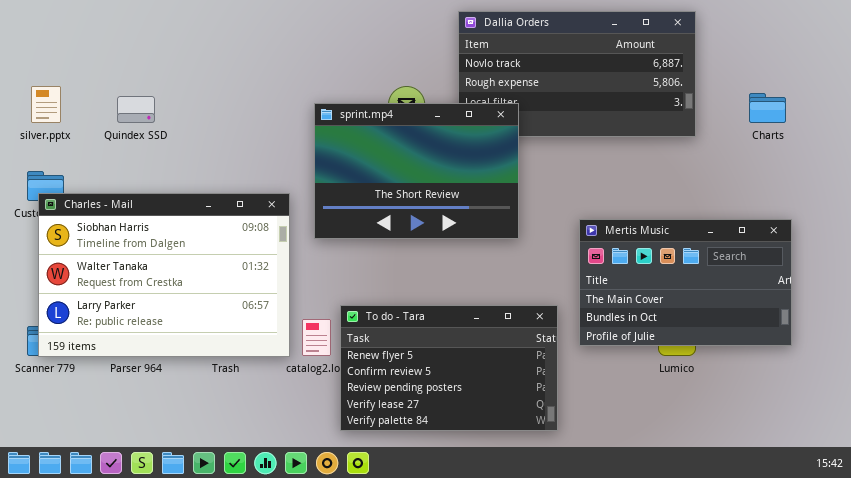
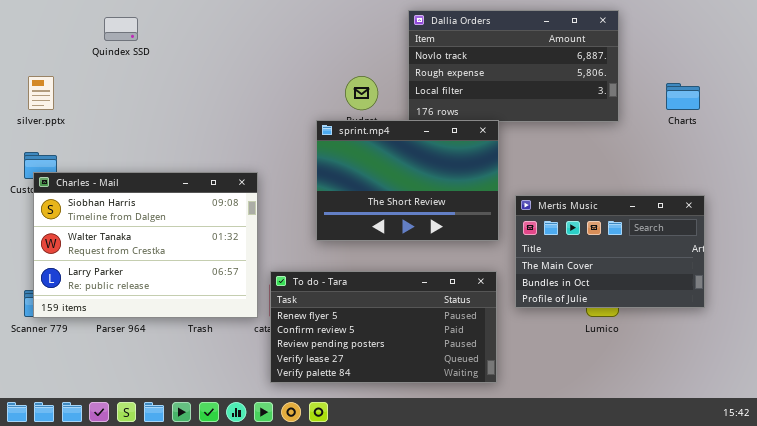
Quindex SSD: [117,96,155,123] -> [104,17,138,41], moved
sprint.mp4: [314,103,519,239] -> [316,120,499,241], moved
To do - Tara: [340,305,558,431] -> [270,271,497,383], resized

